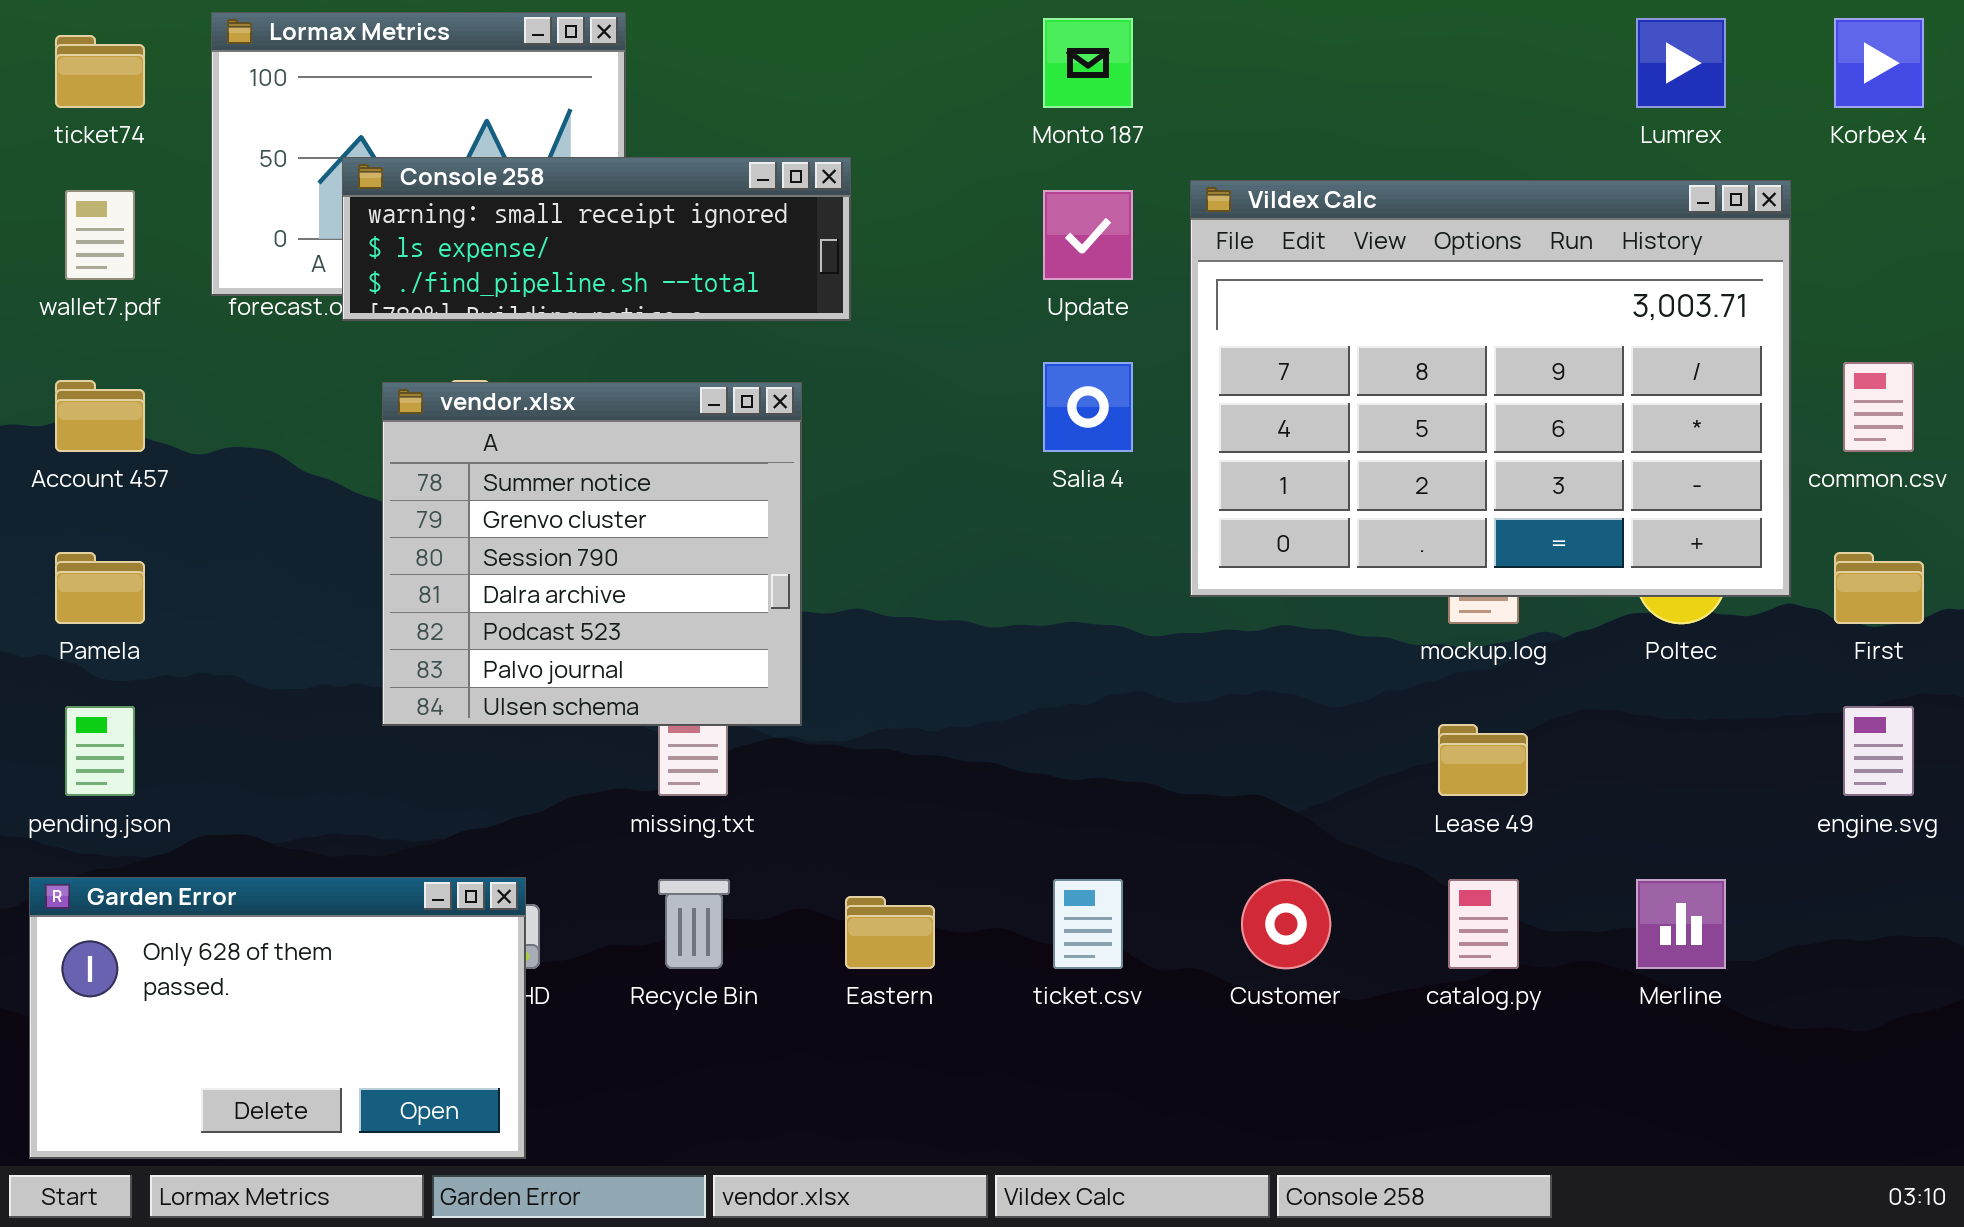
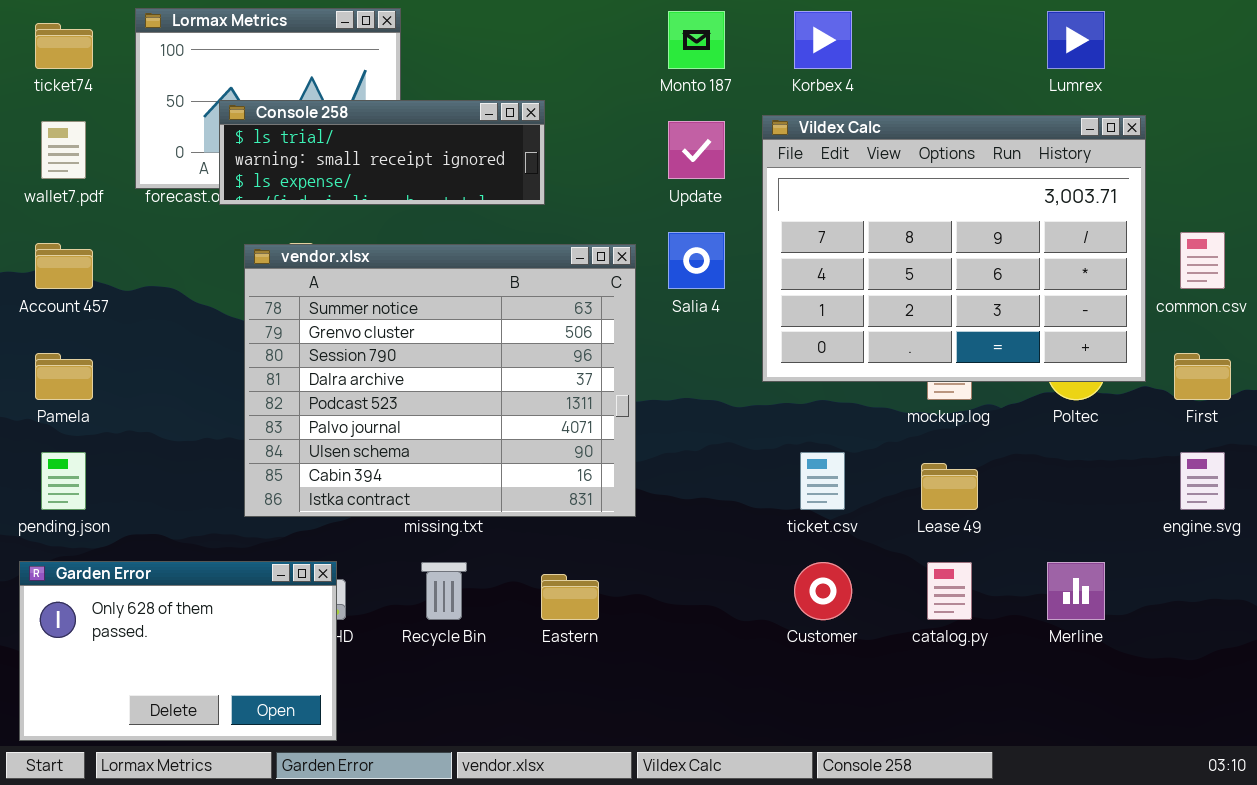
Korbex 4: [1834,18,1924,108] -> [794,11,852,69], moved
Console 258: [342,157,851,321] -> [219,100,545,205], scrolled up 1 row
vendor.xlsx: [382,382,802,726] -> [244,244,636,517], resized
ticket.csv: [1053,879,1123,969] -> [800,452,845,510], moved

